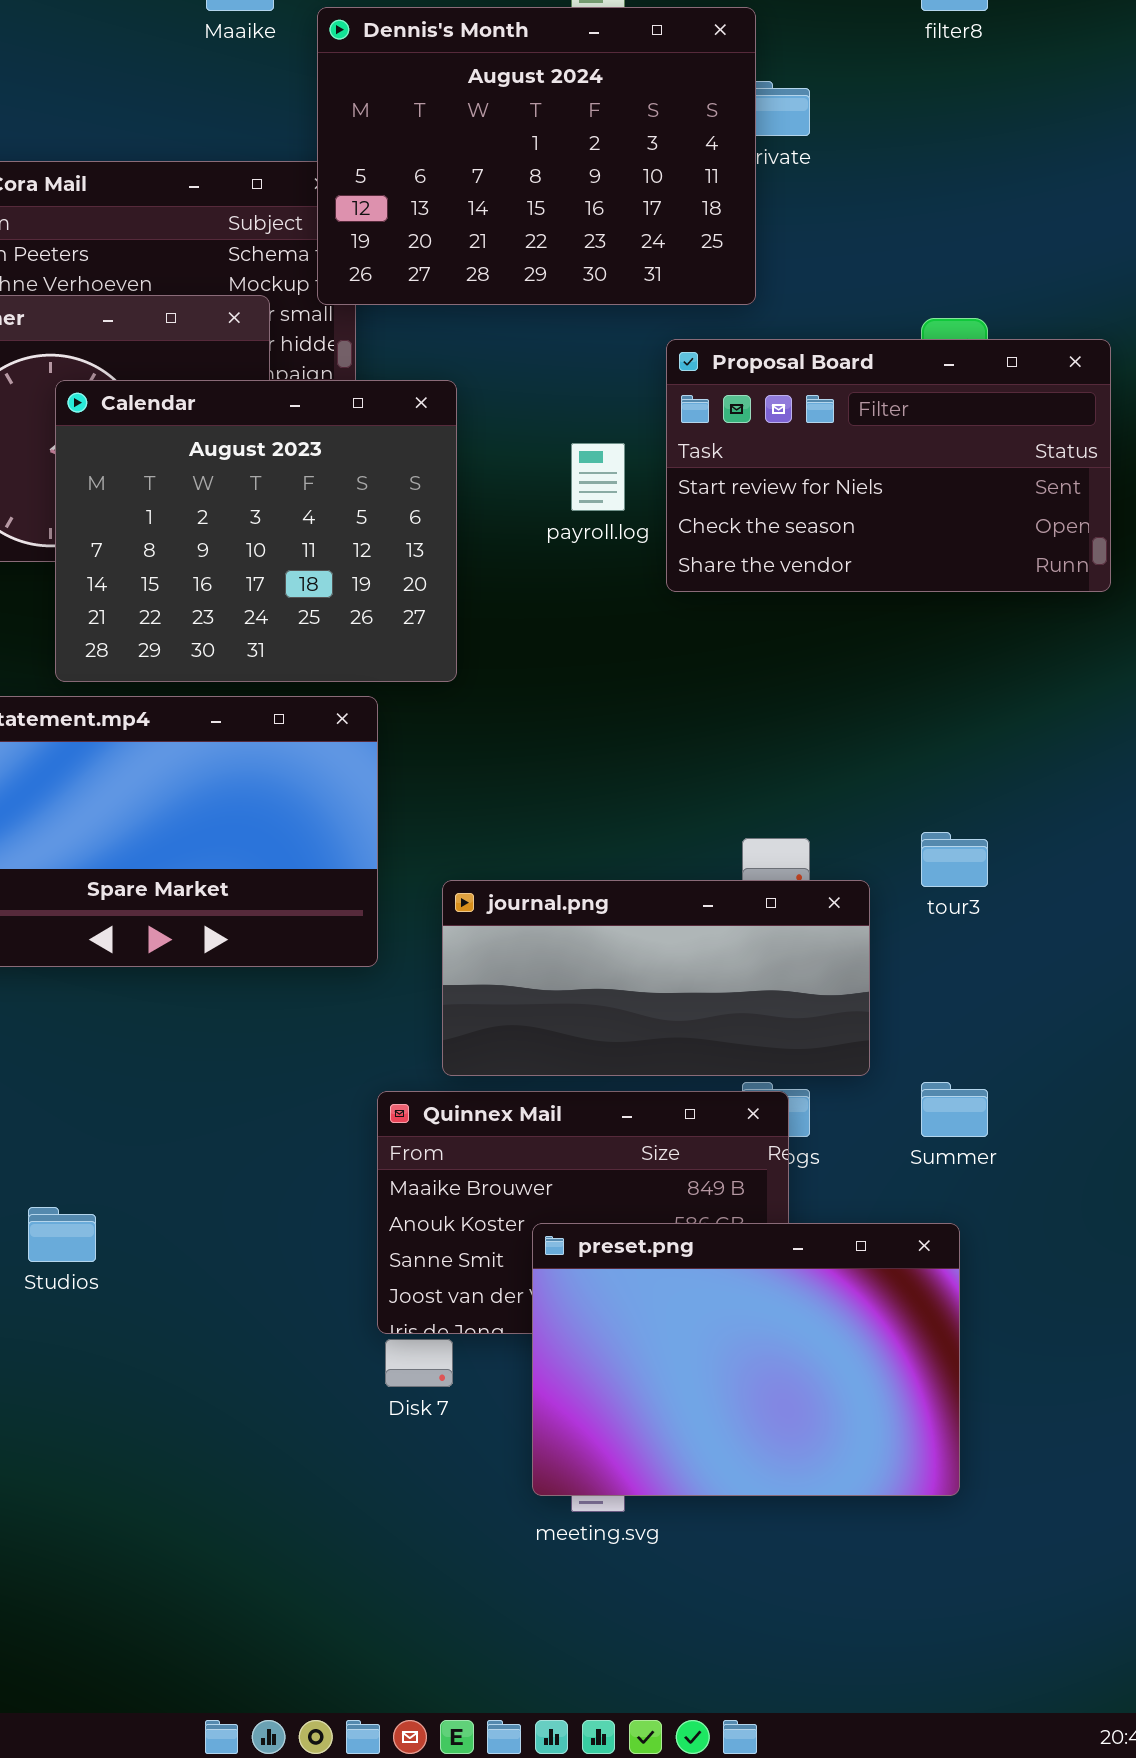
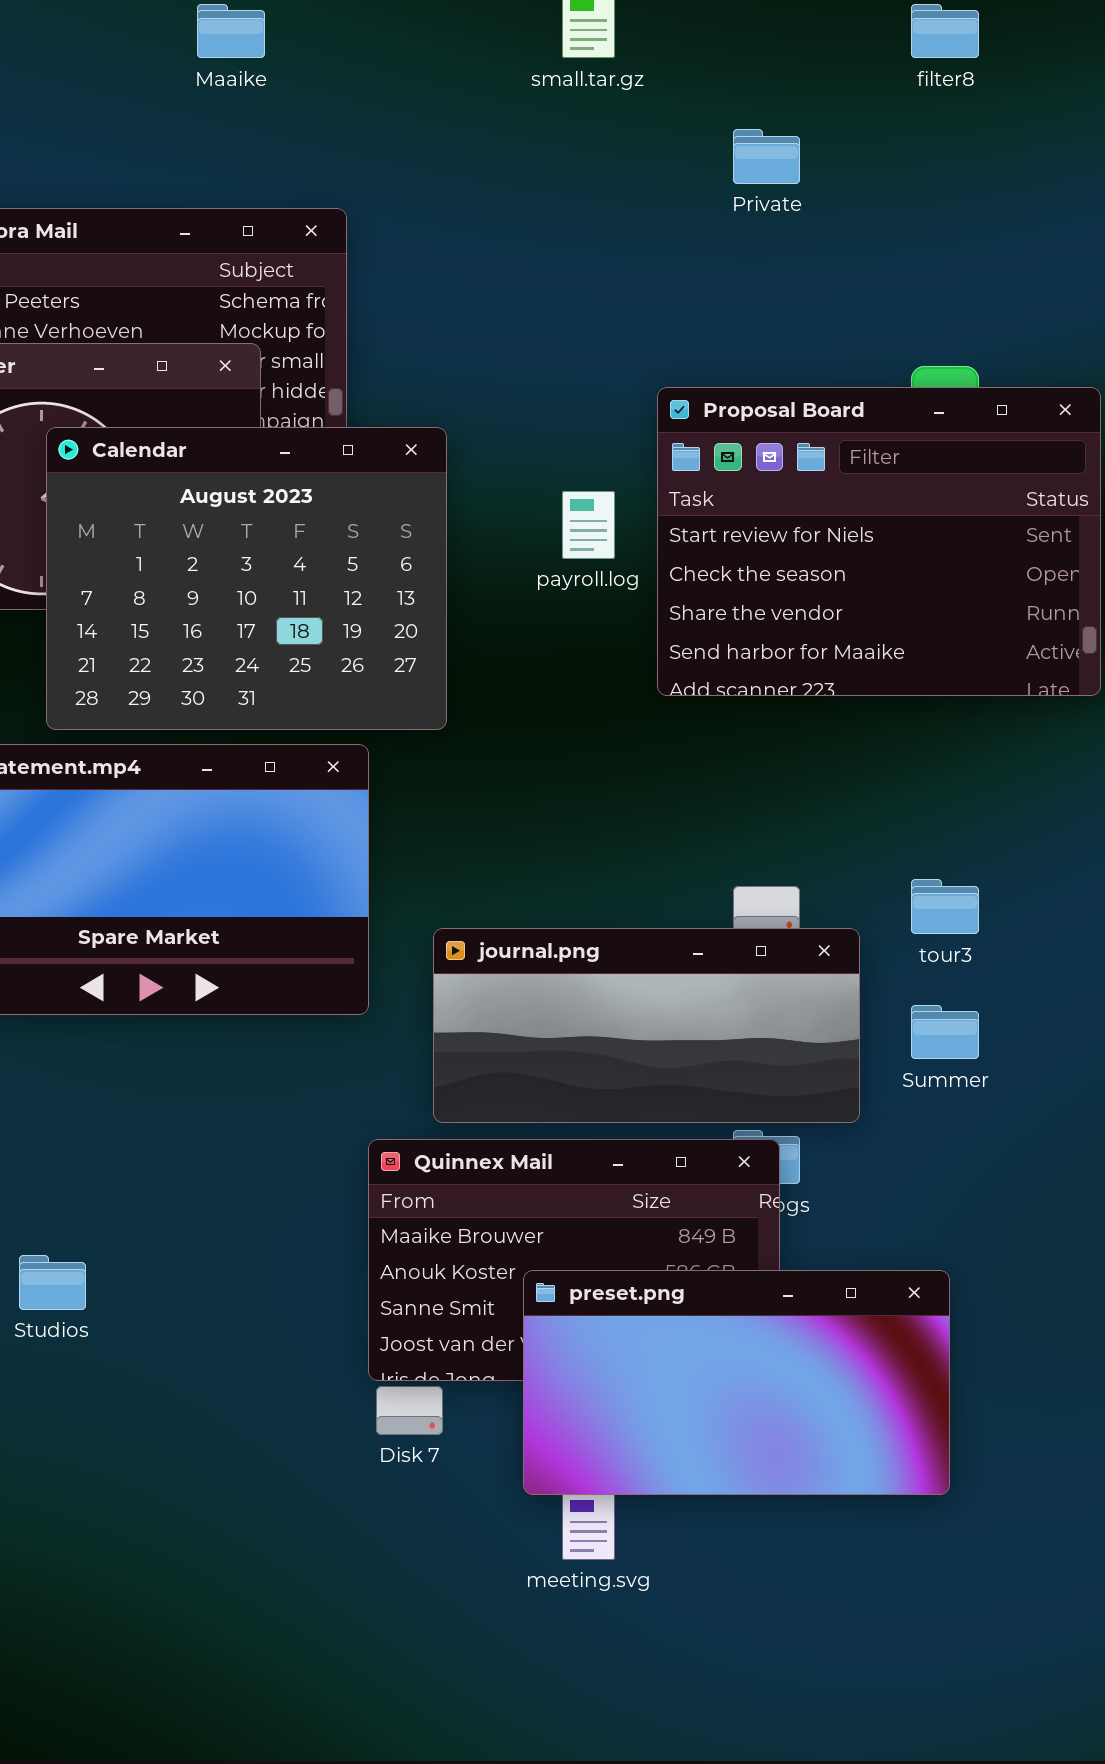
Dennis's Month: [317,7,756,305] -> none, closed
Proposal Board: [666,339,1111,592] -> [657,387,1101,696], resized
Summer: [921,1082,988,1137] -> [911,1005,979,1059], moved
preset.png: [532,1223,960,1496] -> [523,1270,950,1495], resized

